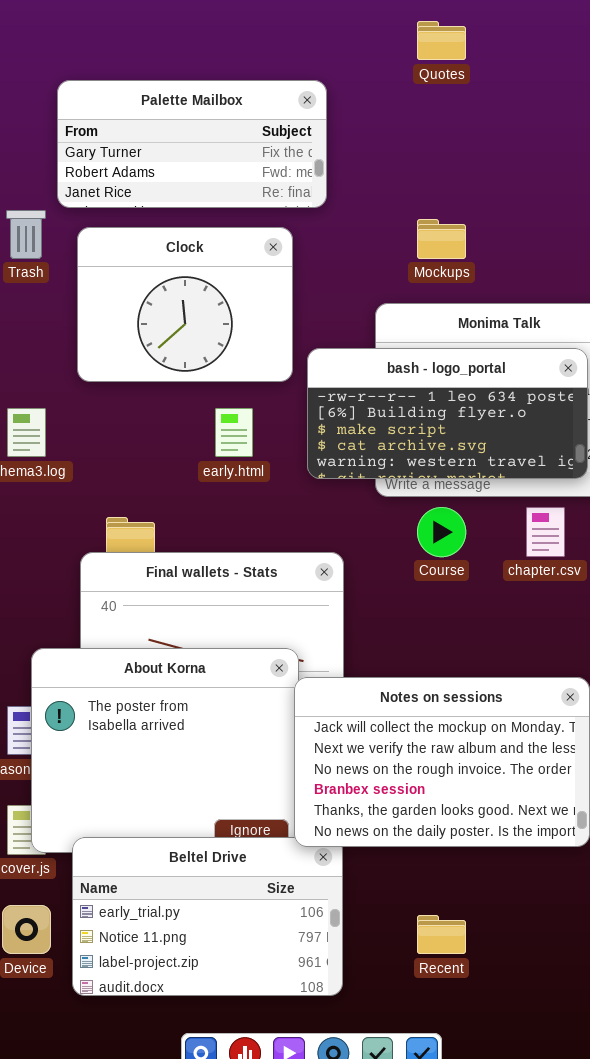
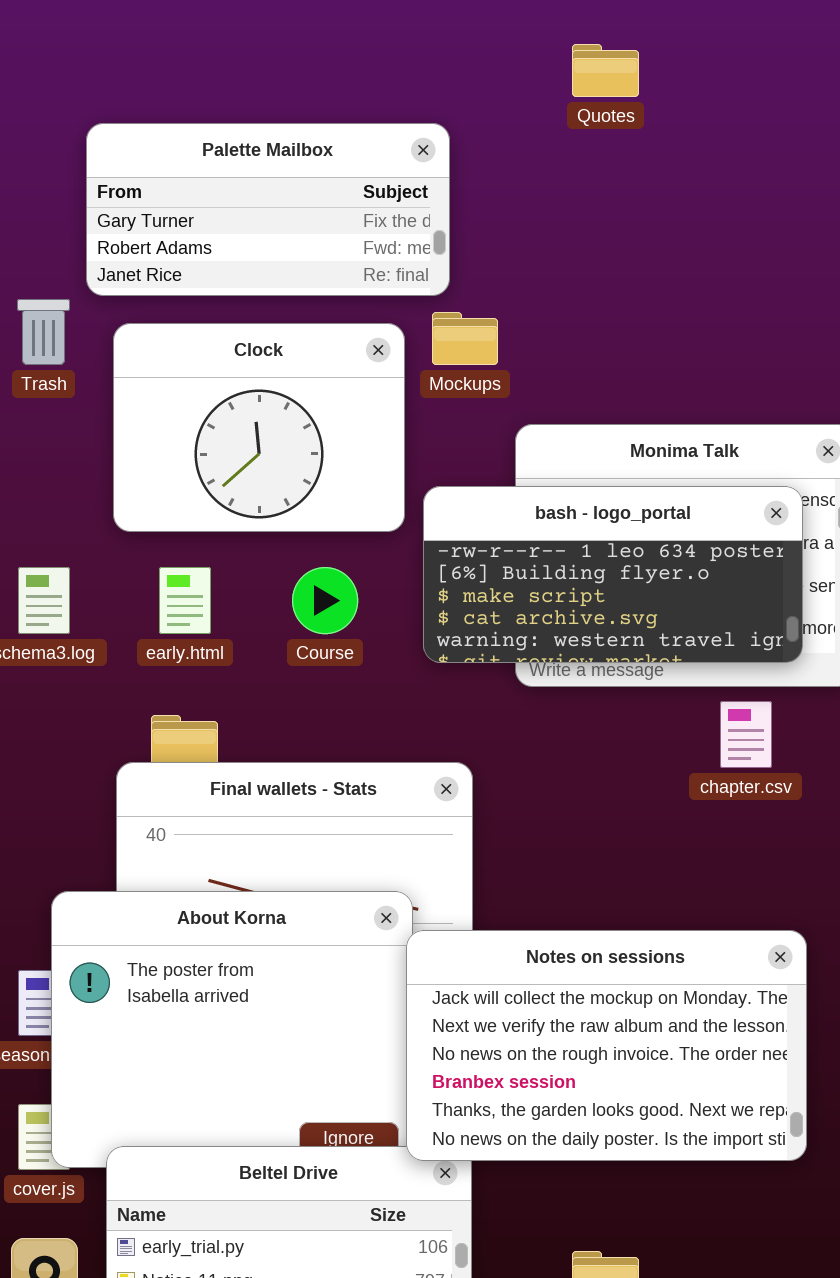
Mockups: [417,219,466,259] -> [432,312,498,365], moved
early.html: [215,408,253,457] -> [159,567,211,634], moved
Course: [417,507,466,557] -> [292,567,358,634], moved

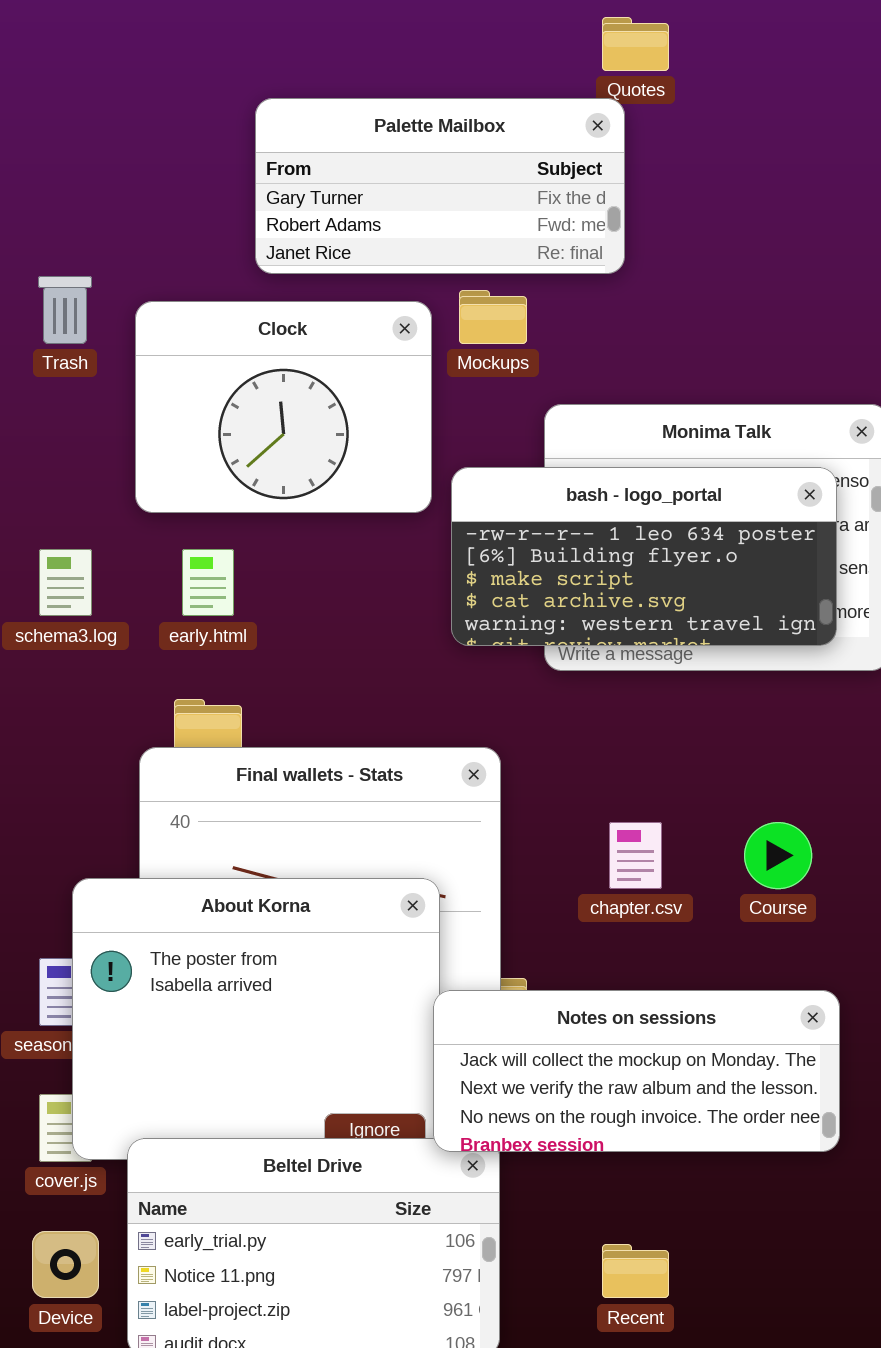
Palette Mailbox: [86,123,450,296] -> [255,98,625,274], moved
Course: [292,567,358,634] -> [744,822,812,889], moved
chapter.csv: [720,701,772,768] -> [609,822,662,889], moved
Notes on sessions: [406,930,807,1161] -> [433,990,840,1152], resized

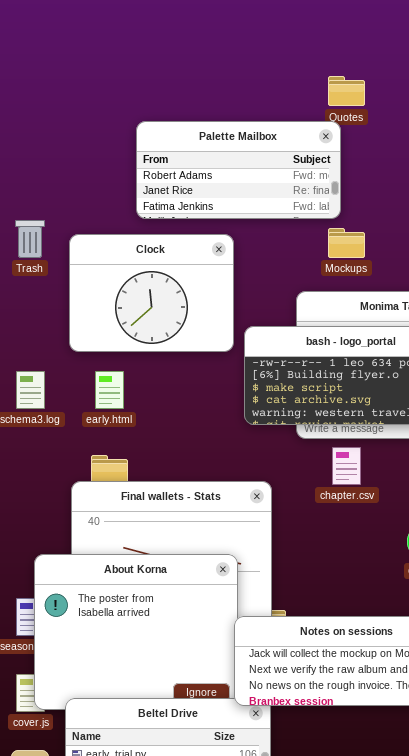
Palette Mailbox: [255,98,625,274] -> [136,121,341,219], scrolled down 1 row
Mockups: [459,290,527,344] -> [328,228,365,258], moved
chapter.csv: [609,822,662,889] -> [332,447,361,485], moved

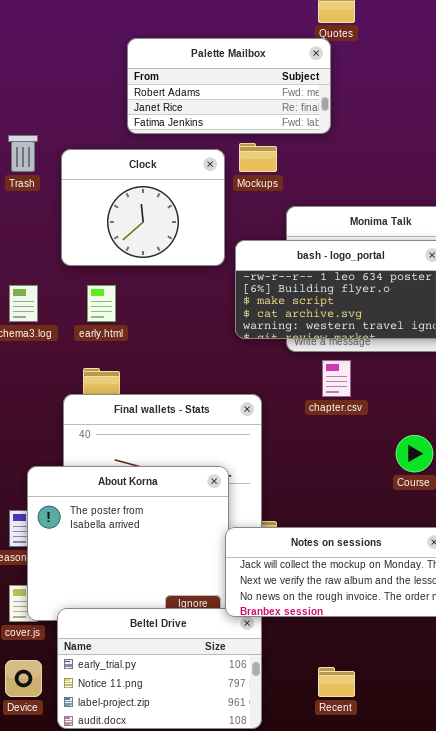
Mockups: [328,228,365,258] -> [239,143,277,172], moved

